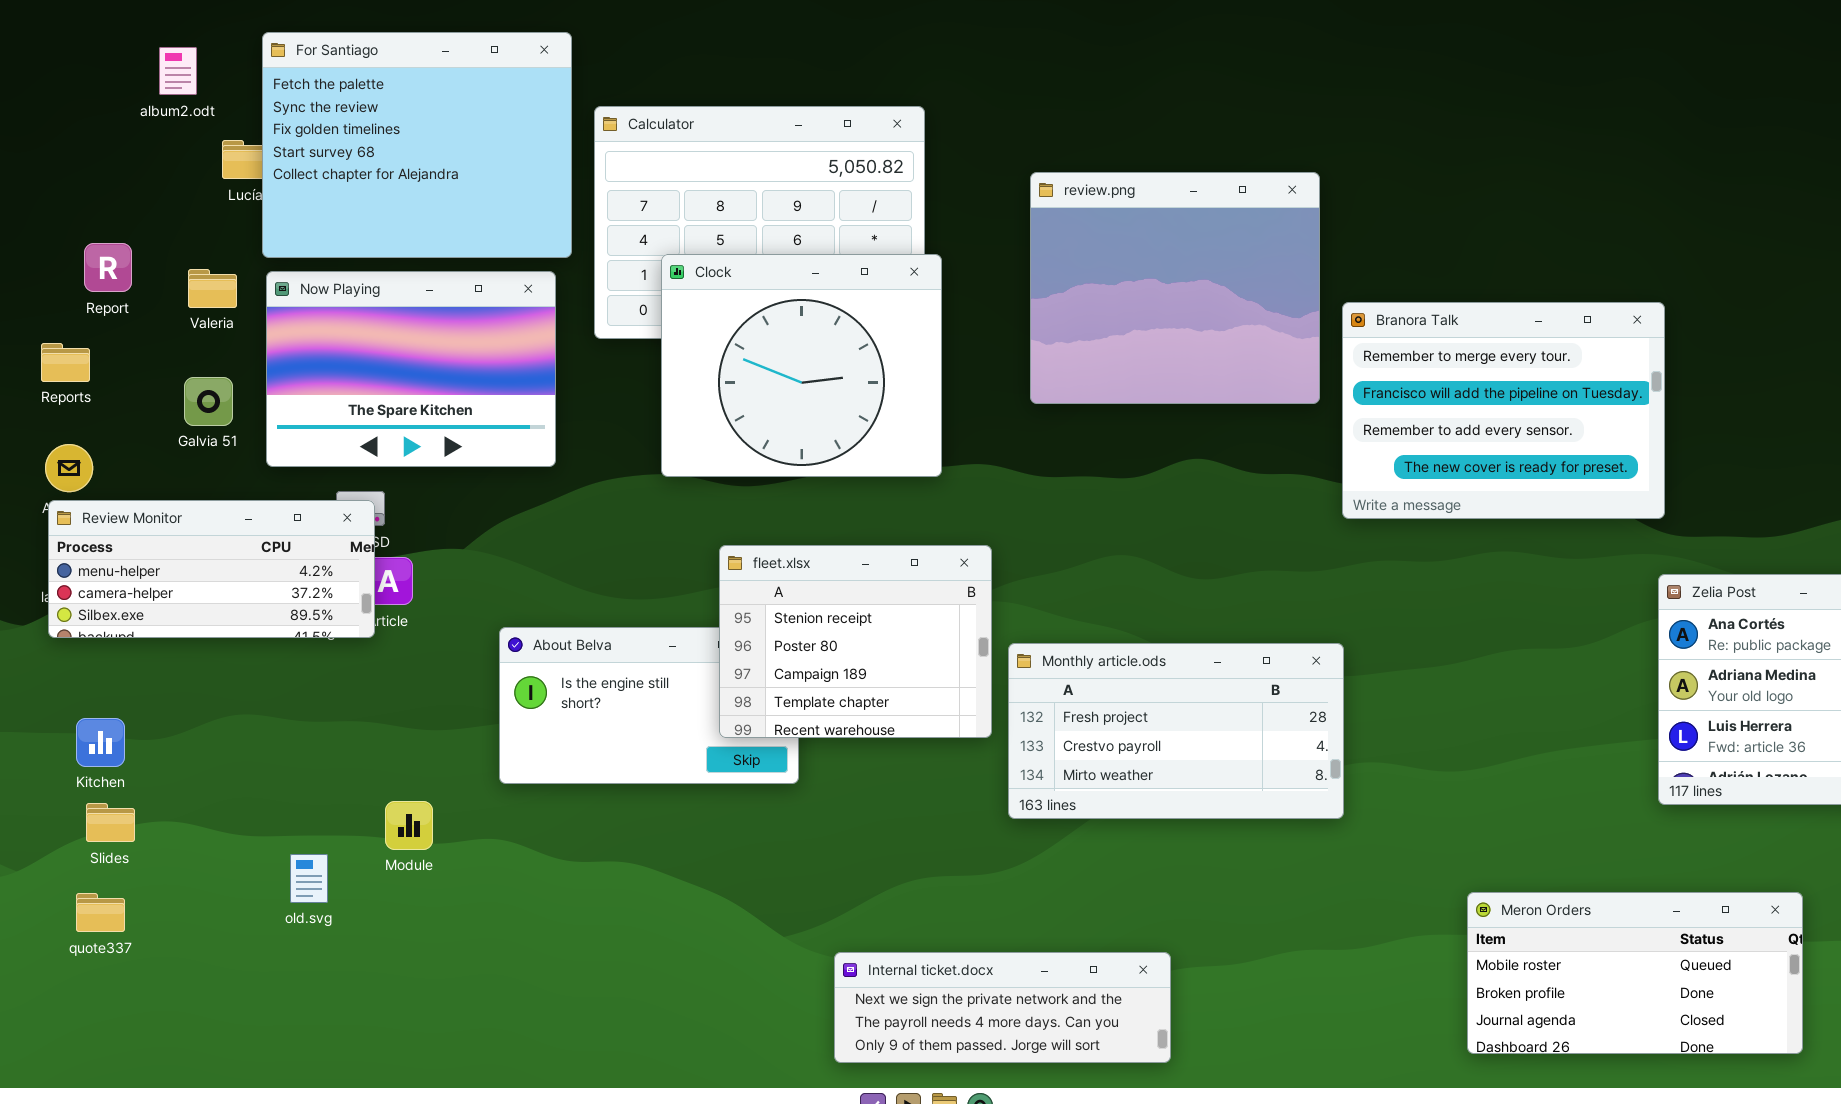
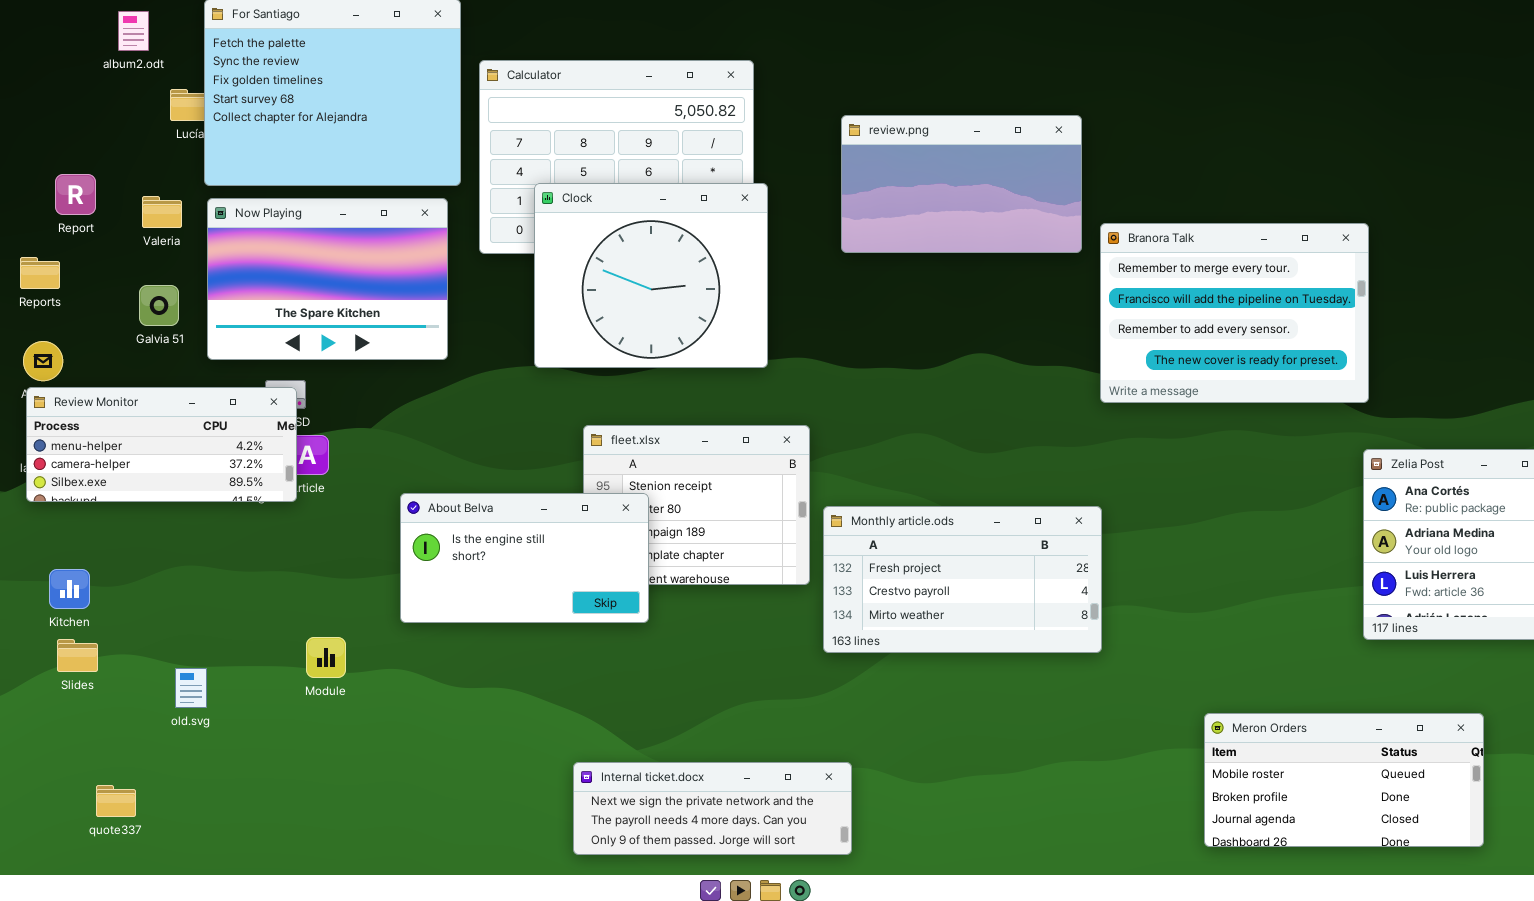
review.png: [1030,172,1320,404] -> [841,115,1082,253], resized
About Belva: [499,627,799,784] -> [400,493,649,623], raised
old.svg: [290,854,328,903] -> [175,668,207,708], moved
quote337: [76,893,125,932] -> [96,785,136,817], moved
Internal ticket.docx: [834,952,1171,1063] -> [573,762,852,855], moved

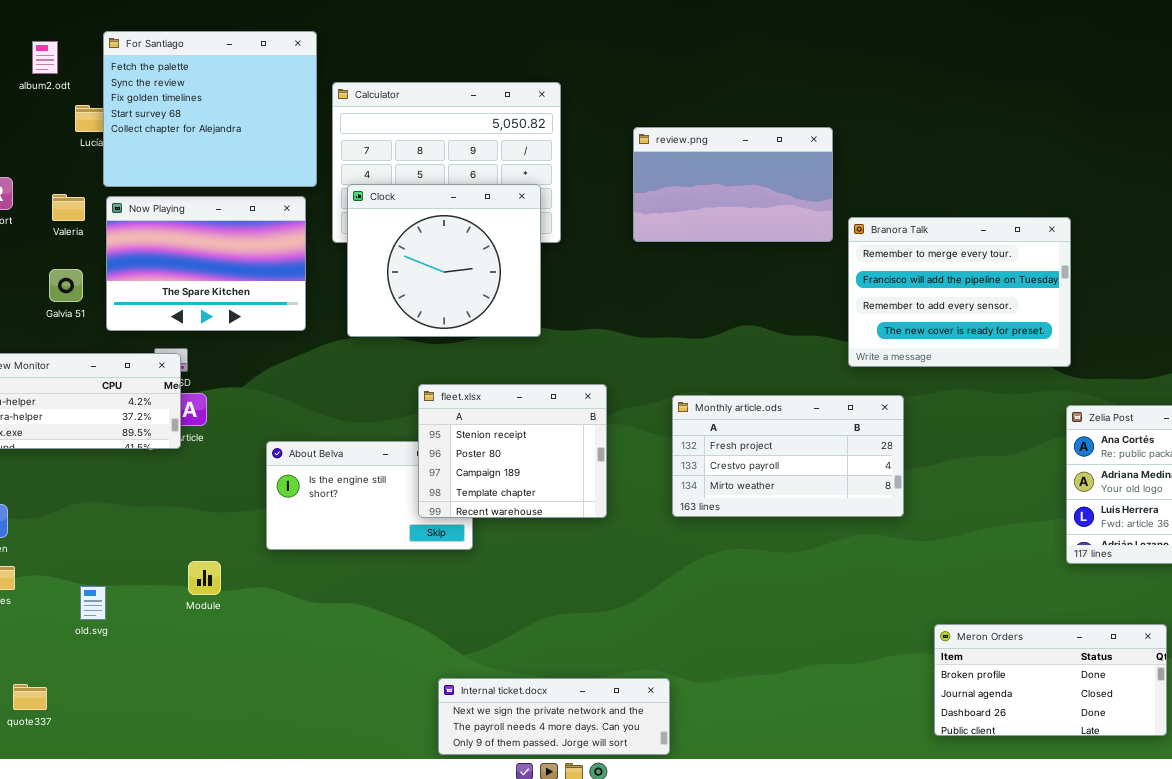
Clock: [534,183,768,368] -> [347,184,541,337], moved
fleet.xlsx: [583,425,810,585] -> [418,384,607,518], raised
Monthly article.ods: [823,506,1102,653] -> [672,395,904,517], moved
Meron Orders: [1204,713,1484,847] -> [934,624,1167,736], scrolled down 1 row
Internal ticket.docx: [573,762,852,855] -> [438,678,670,755], moved

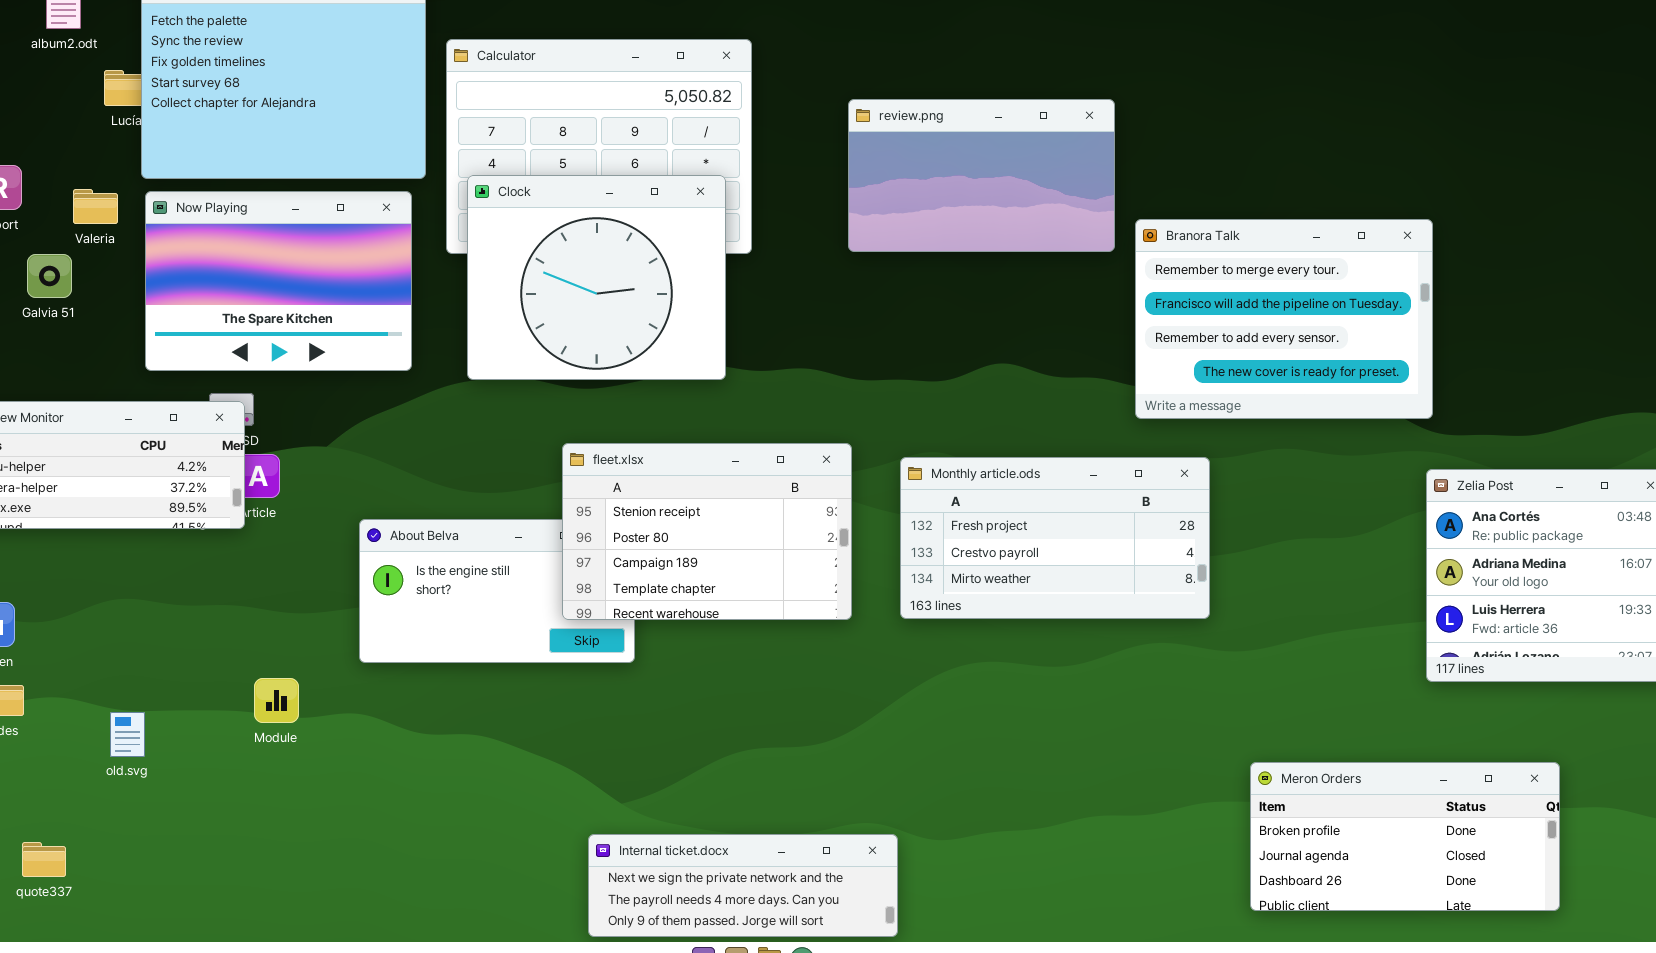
Galvia 51: [49,269,83,302] -> [27,254,72,298], moved
fleet.xlsx: [418,384,607,518] -> [562,443,852,620], resized

